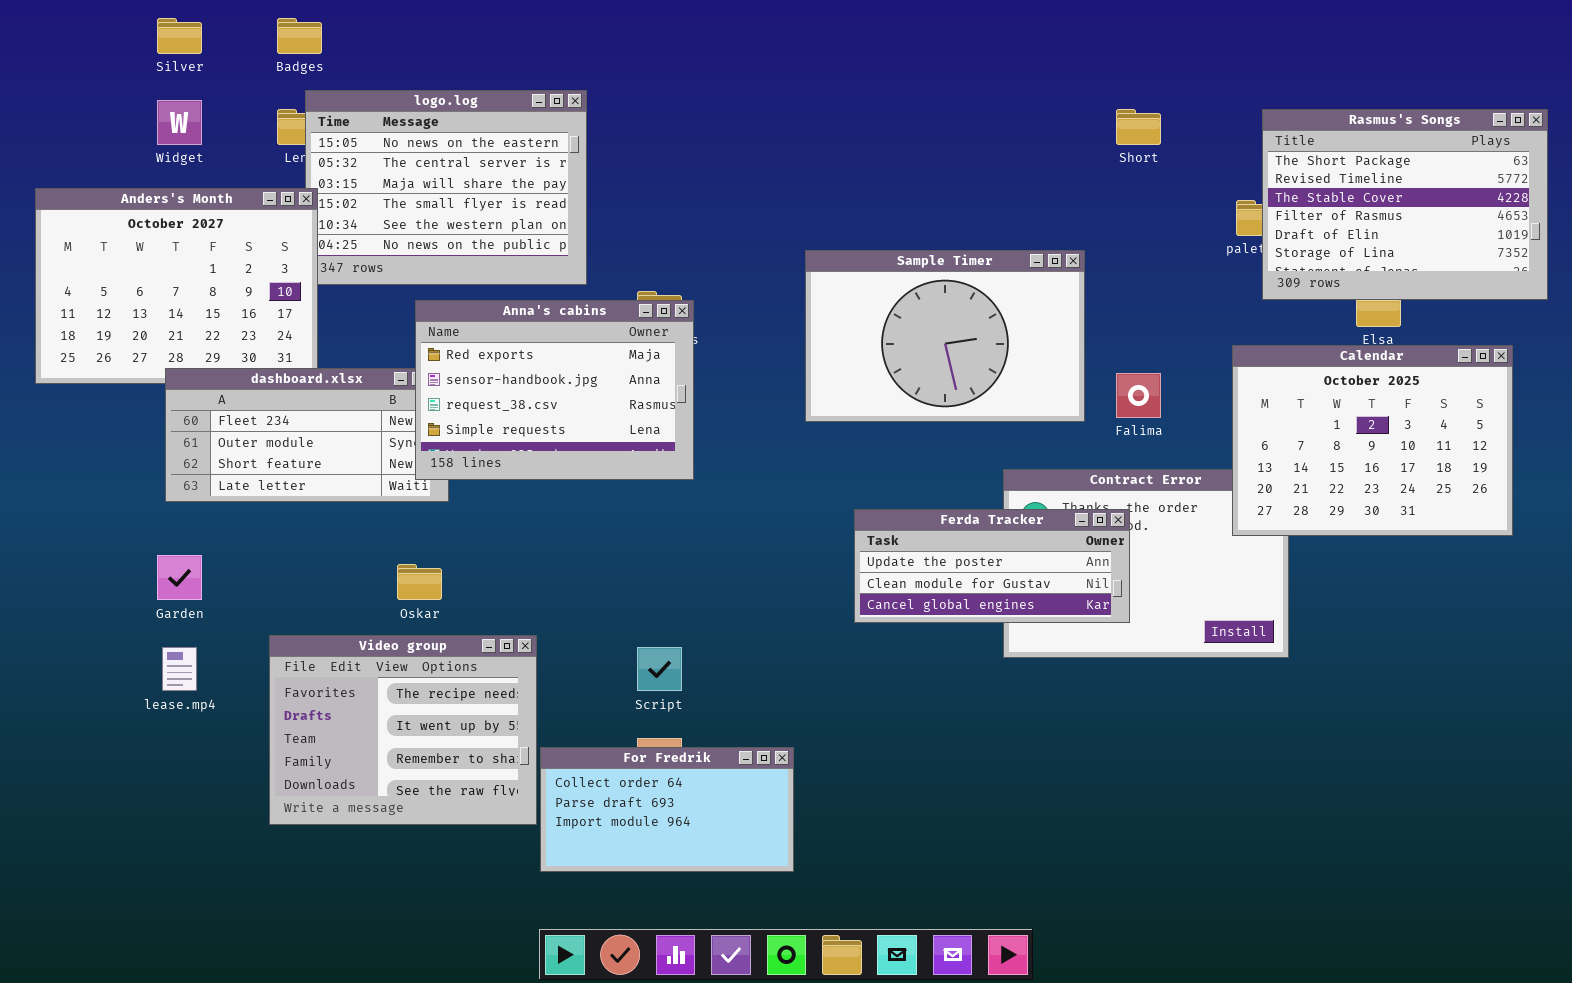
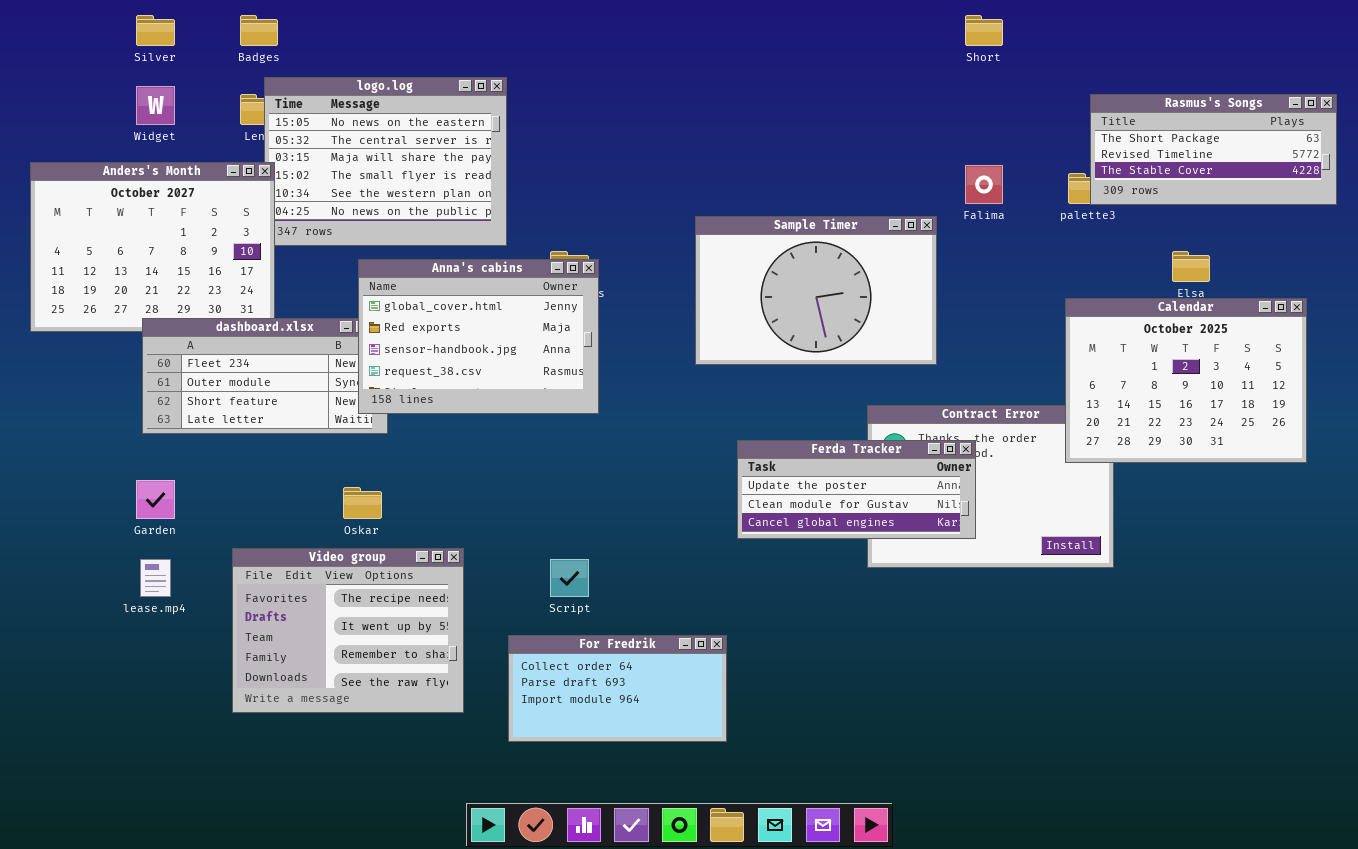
Short: [1116,109,1161,145] -> [965,15,1003,46], moved
Rasmus's Songs: [1262,109,1548,300] -> [1090,94,1337,205], resized
Anna's cabins: [415,300,694,480] -> [358,259,599,414], scrolled up 1 row
Falima: [1116,373,1161,418] -> [965,165,1003,204], moved
For Fredrik: [540,747,794,872] -> [508,635,727,742], moved

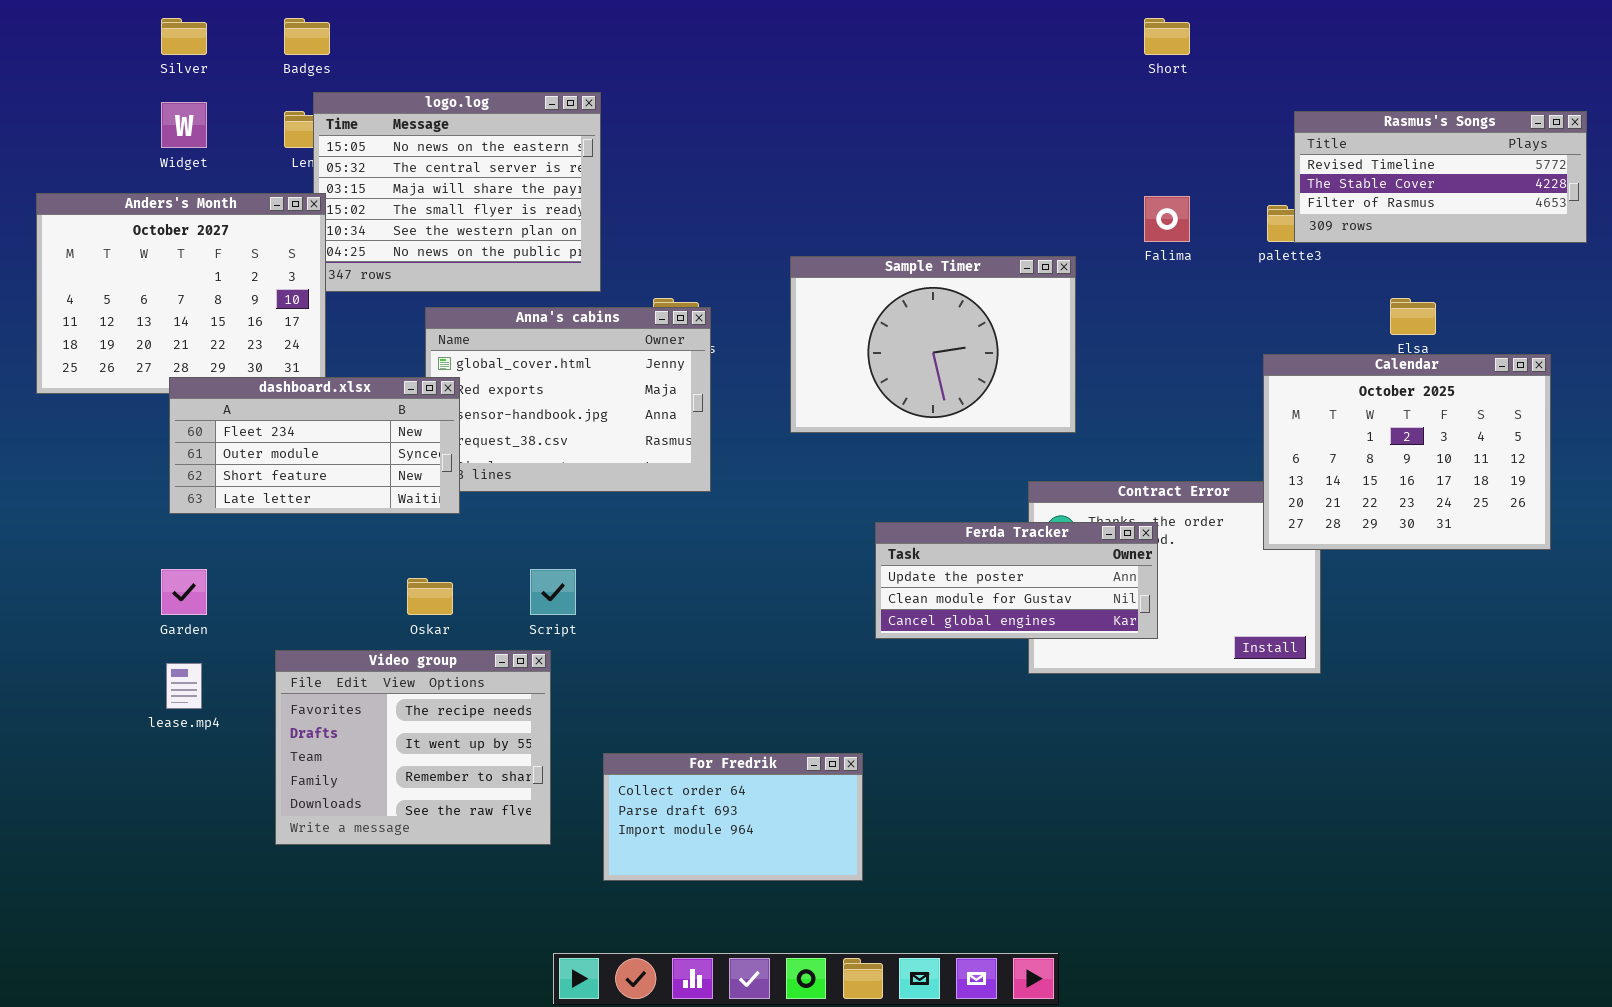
Rasmus's Songs: [1090,94,1337,205] -> [1294,111,1587,243], scrolled down 1 row
Sample Timer: [695,216,937,365] -> [790,256,1076,433], moved
dashboard.xlsx: [142,318,388,434] -> [169,377,460,514], raised
Script: [550,559,589,597] -> [530,569,576,615], moved

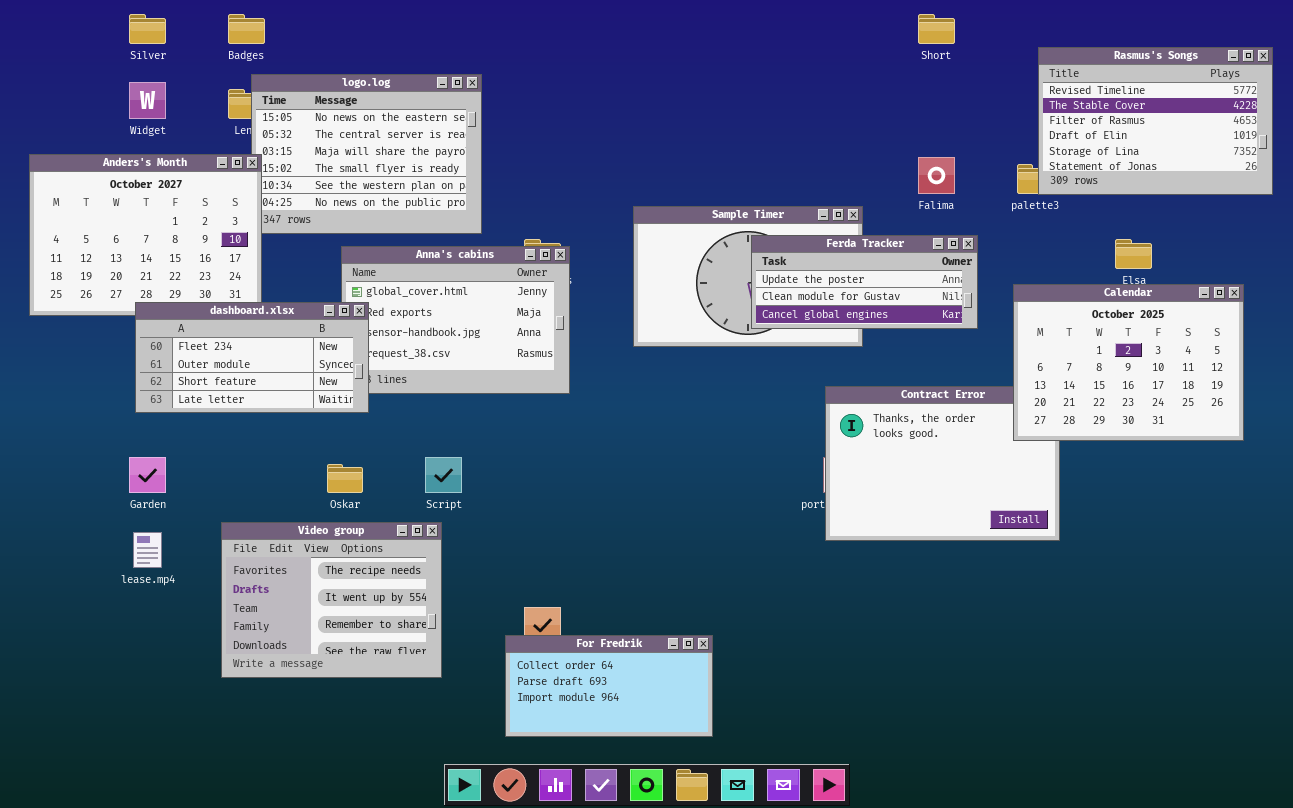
Rasmus's Songs: [1294,111,1587,243] -> [1038,47,1273,195], resized
Ferda Tracker: [875,522,1158,639] -> [751,235,978,329], moved
For Fredrik: [603,753,863,881] -> [505,635,713,737], moved

